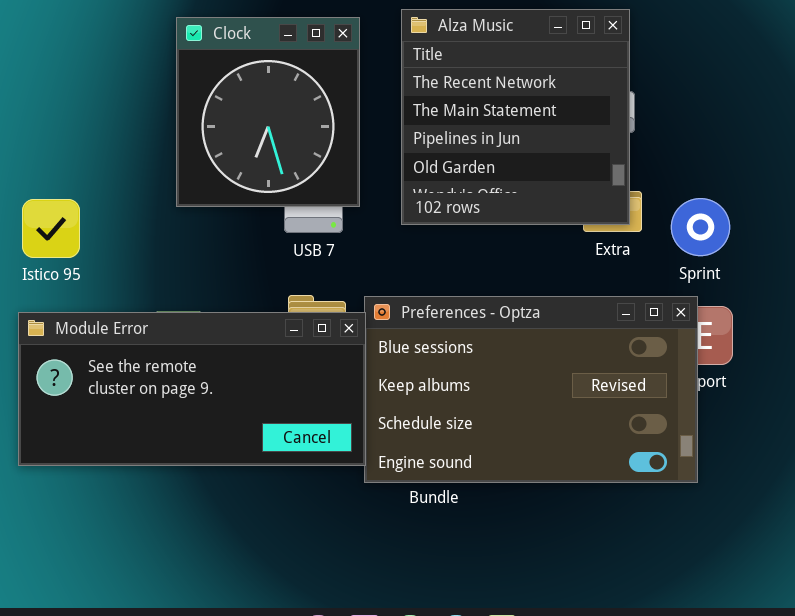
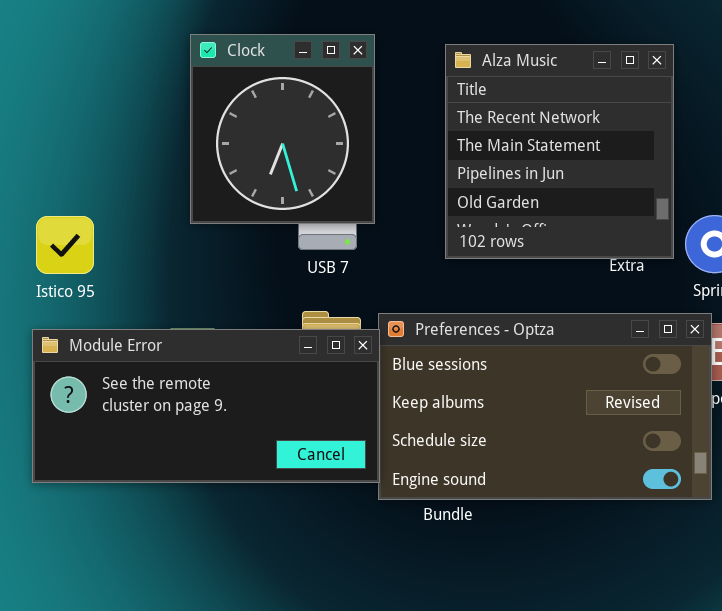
Alza Music: [401,9,630,225] -> [445,44,674,259], moved

